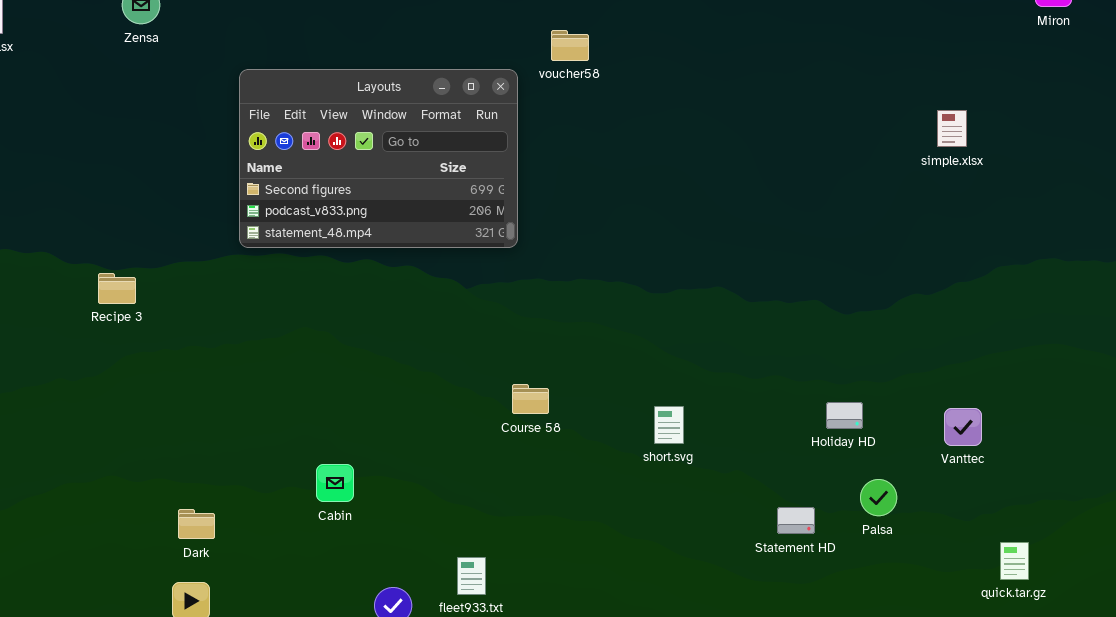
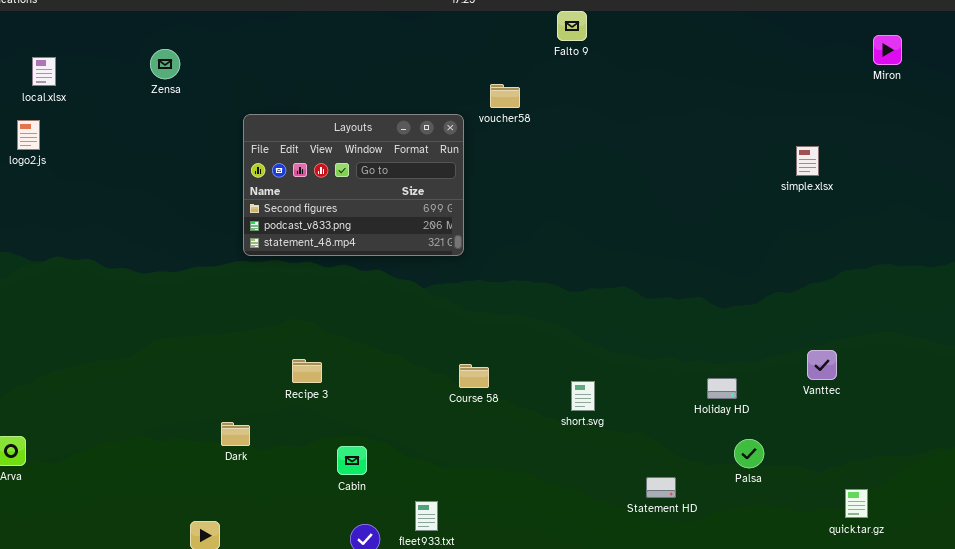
Recipe 3: [98,273,136,304] -> [292,359,322,383], moved
Vanttec: [944,408,982,446] -> [807,350,837,380], moved
Cabin: [316,464,354,502] -> [337,446,367,475], moved
Statement HD: [777,507,815,534] -> [646,477,676,498], moved
Dark: [178,509,215,539] -> [221,422,250,446], moved

